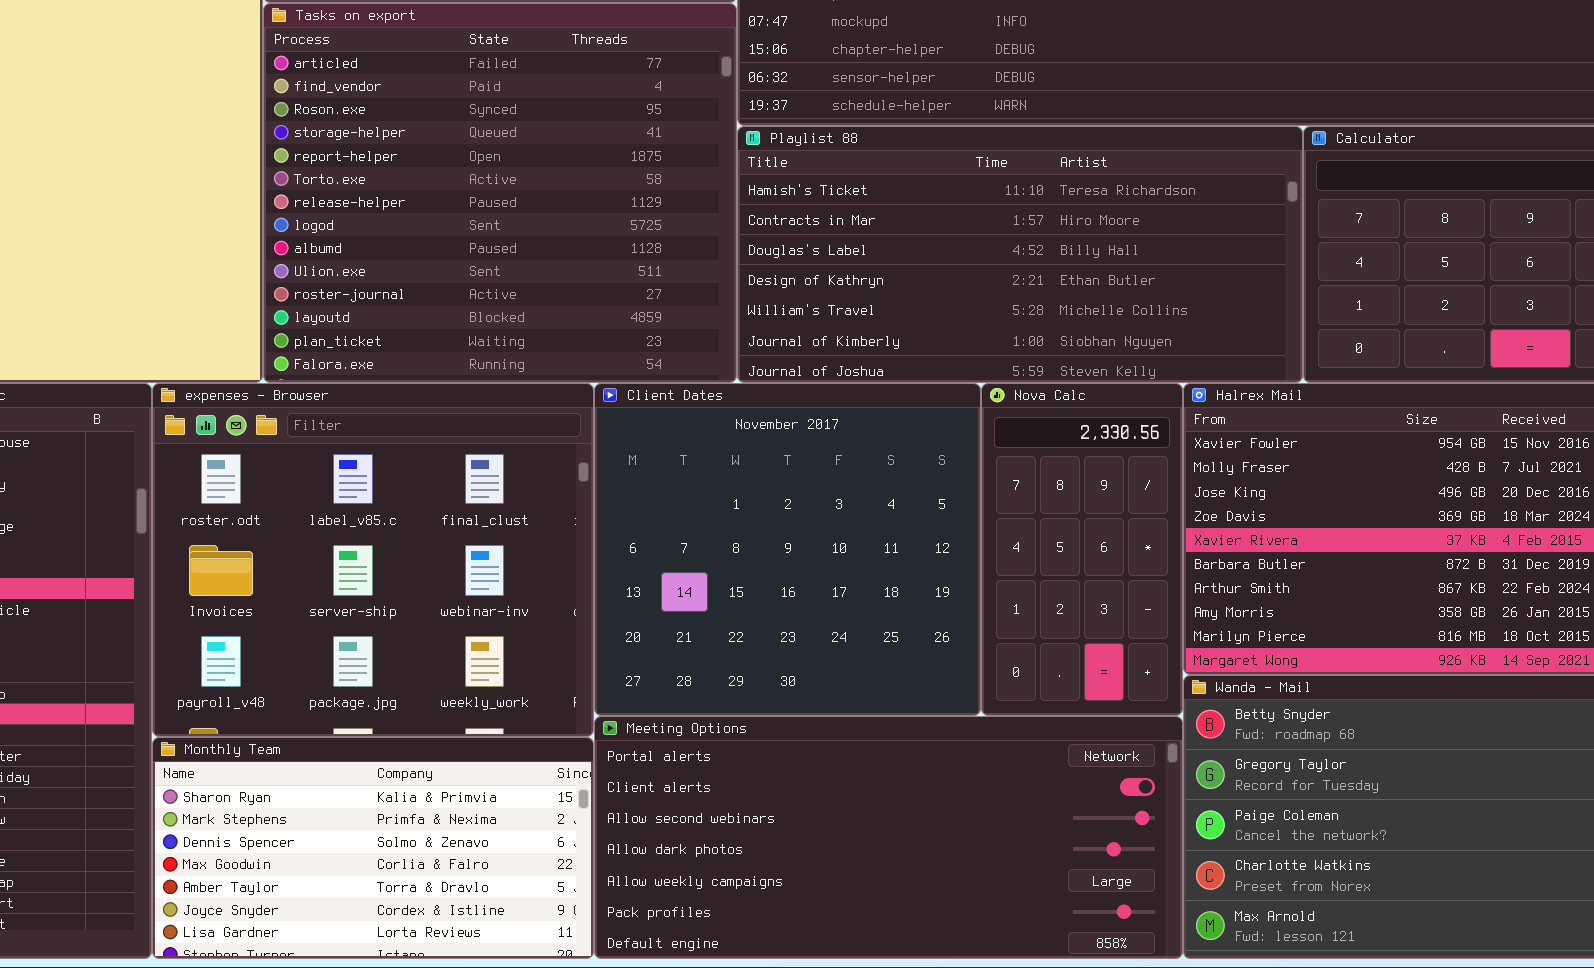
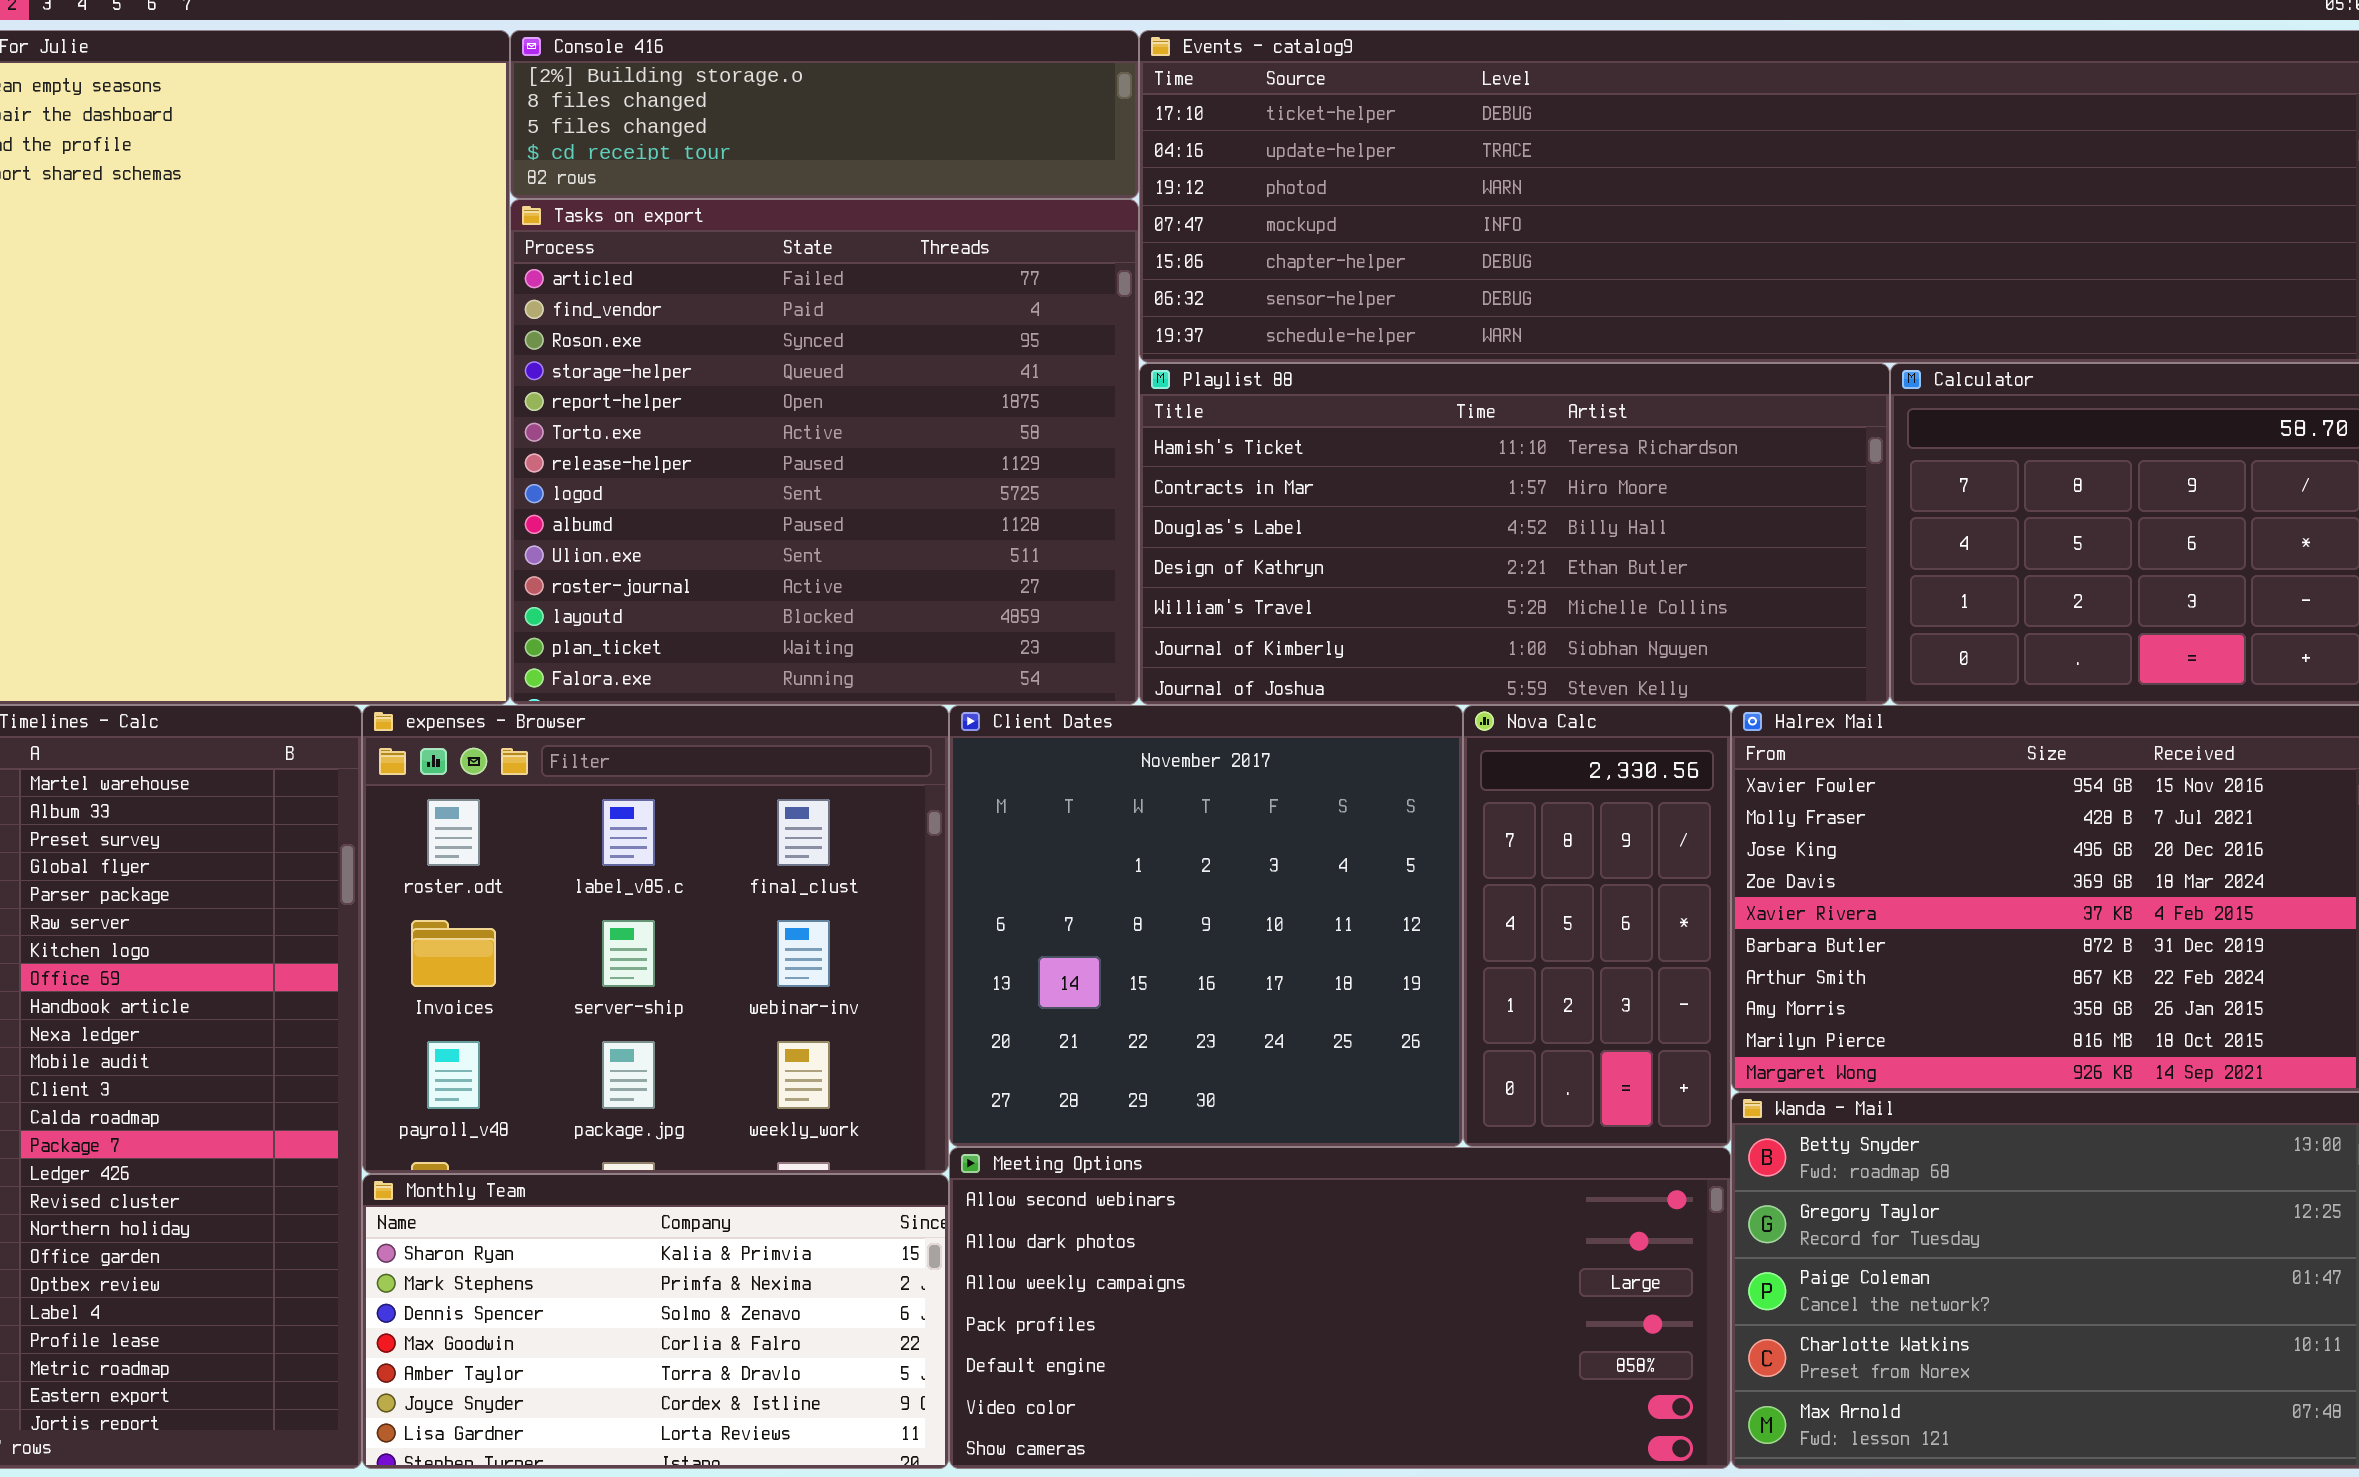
Meeting Options: [594,716,1183,959] -> [949,1147,1731,1469], scrolled down 2 rows

